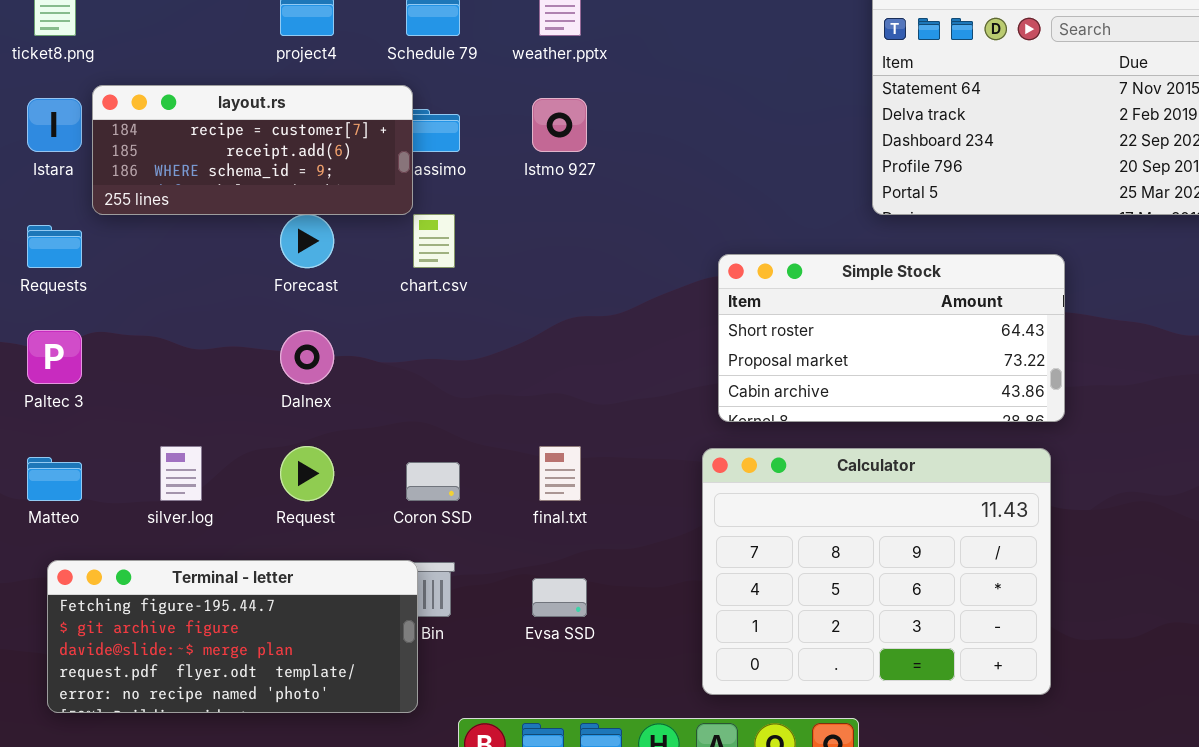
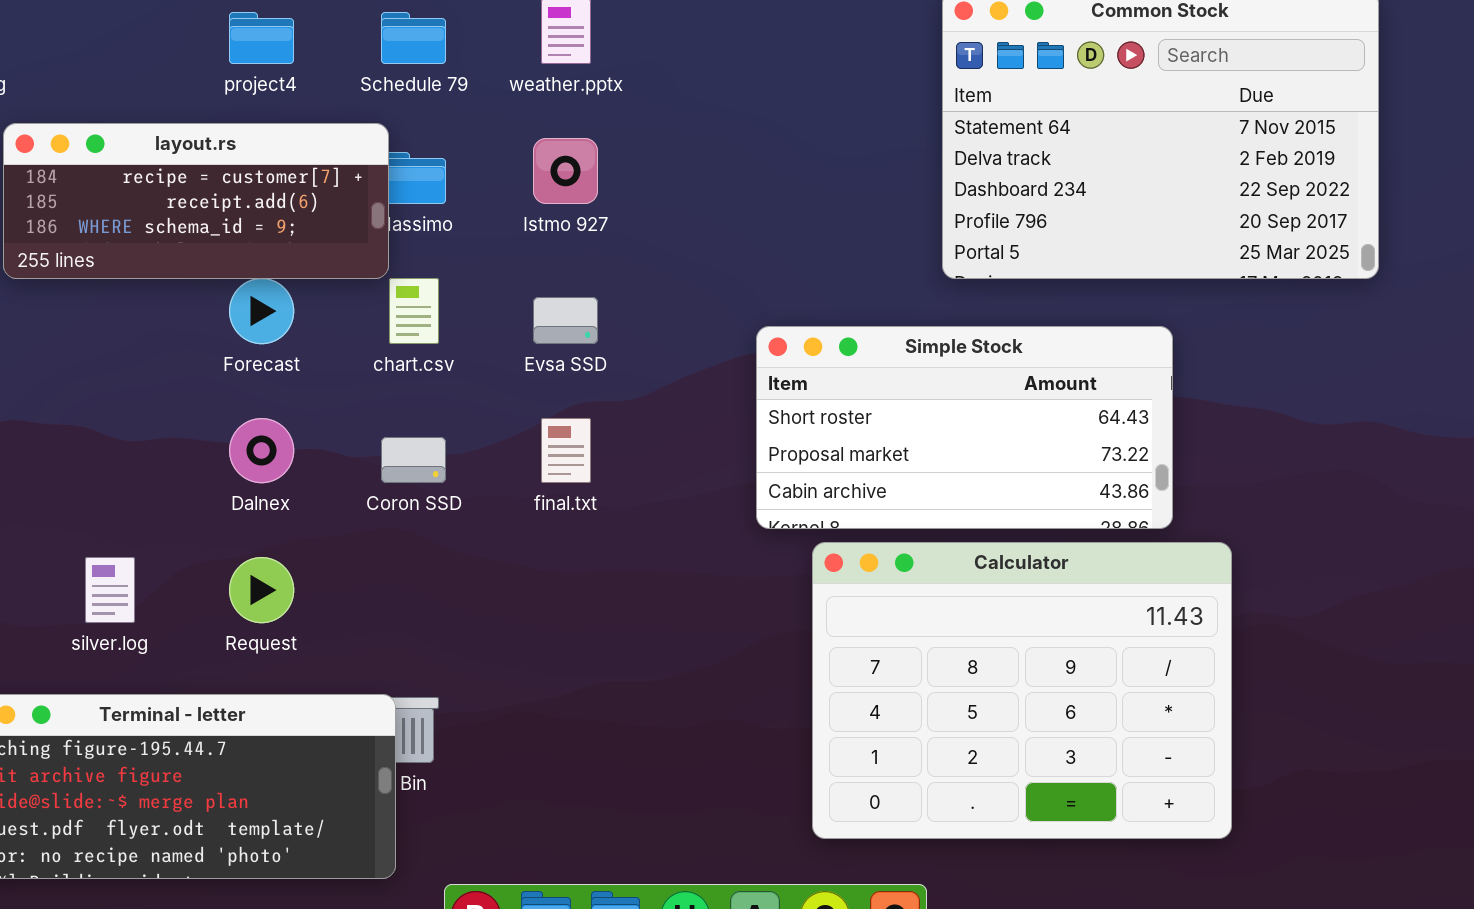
final.txt: [539,446,581,501] -> [541,418,591,483], moved
Calculator: [702,448,1051,695] -> [812,542,1232,839], moved
Coron SSD: [406,462,460,501] -> [381,437,446,483], moved
Evsa SSD: [532,578,587,617] -> [533,297,598,344], moved

